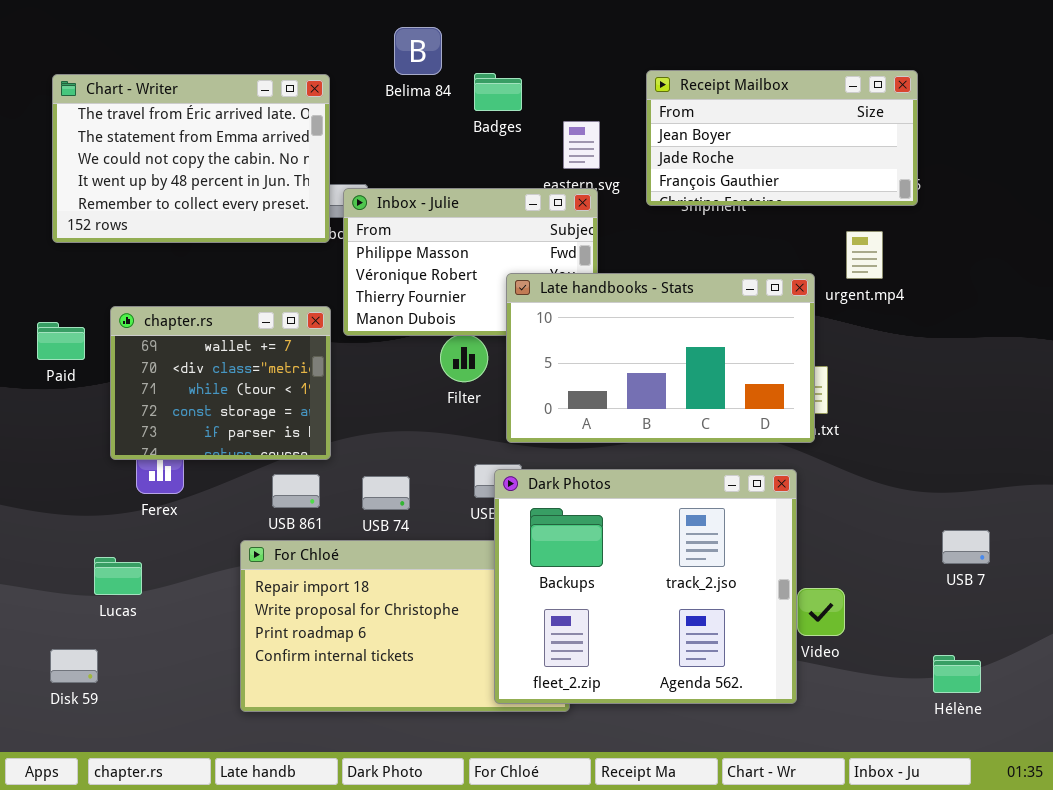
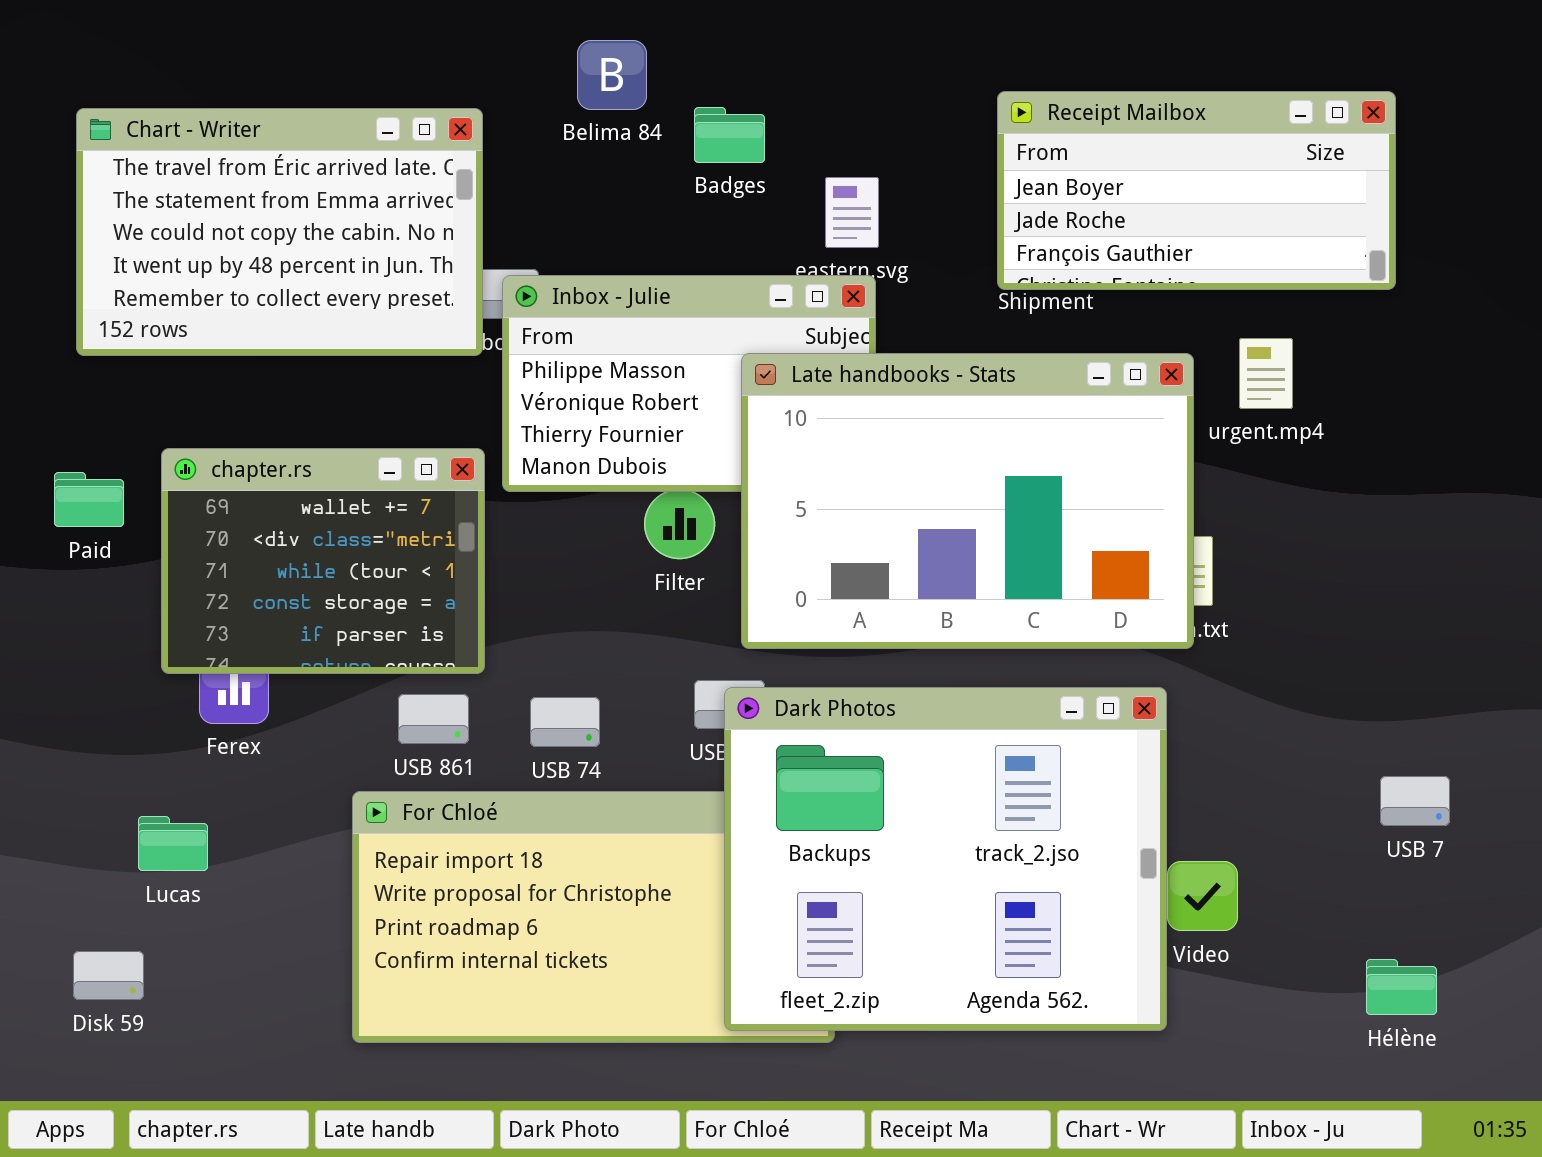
Receipt Mailbox: [646,70,918,206] -> [997,91,1396,290], moved
Late handbooks - Stats: [506,273,815,443] -> [741,353,1194,649], resized

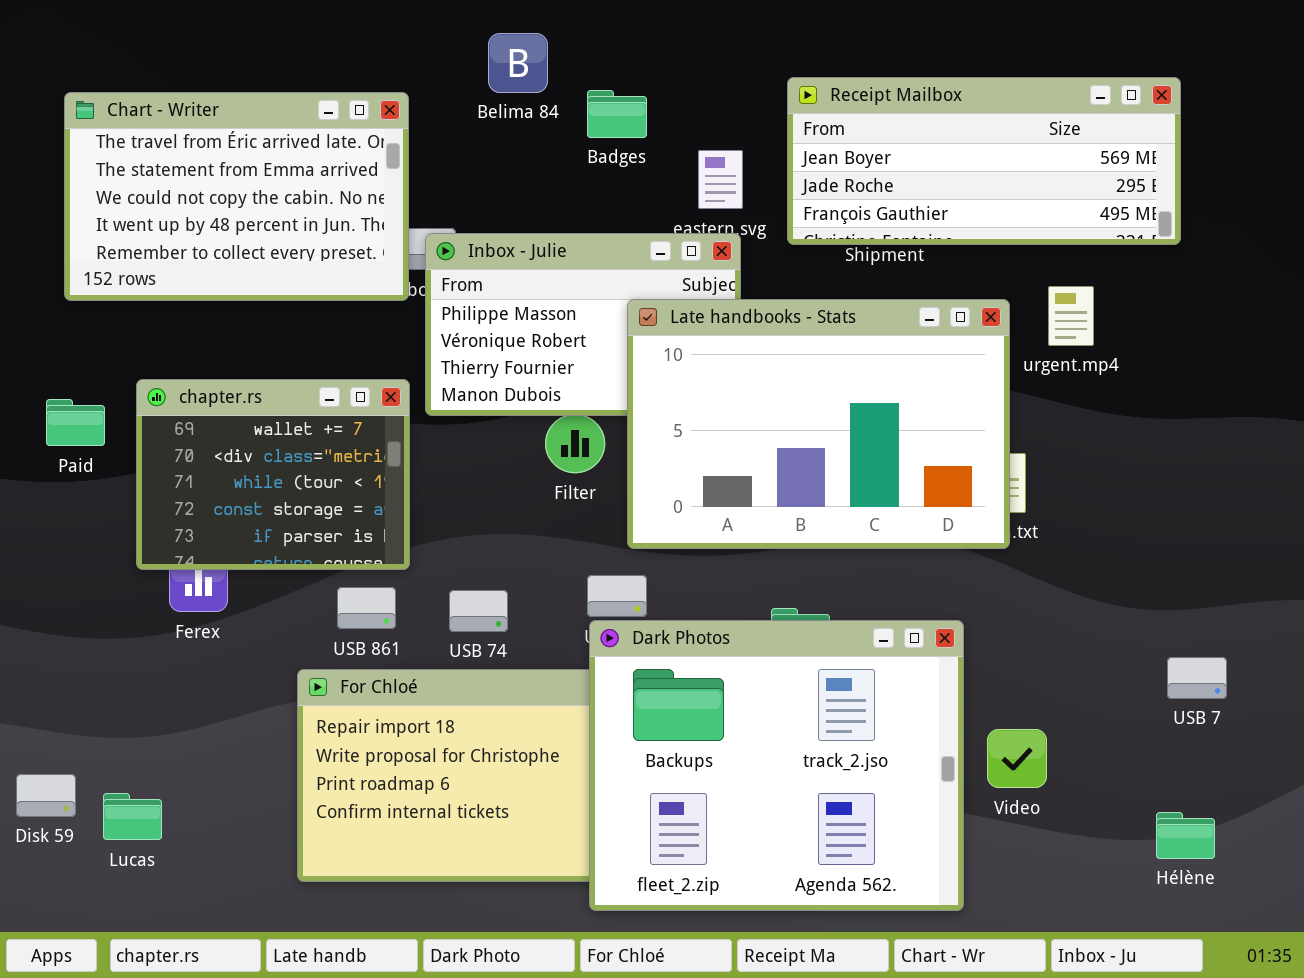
Receipt Mailbox: [997,91,1396,290] -> [787,77,1181,245], resized
Dark Photos: [724,687,1167,1031] -> [589,620,964,911], moved
Lucas: [138,816,208,871] -> [103,793,162,840], moved
Disk 59: [73,951,144,1000] -> [16,774,76,817], moved

